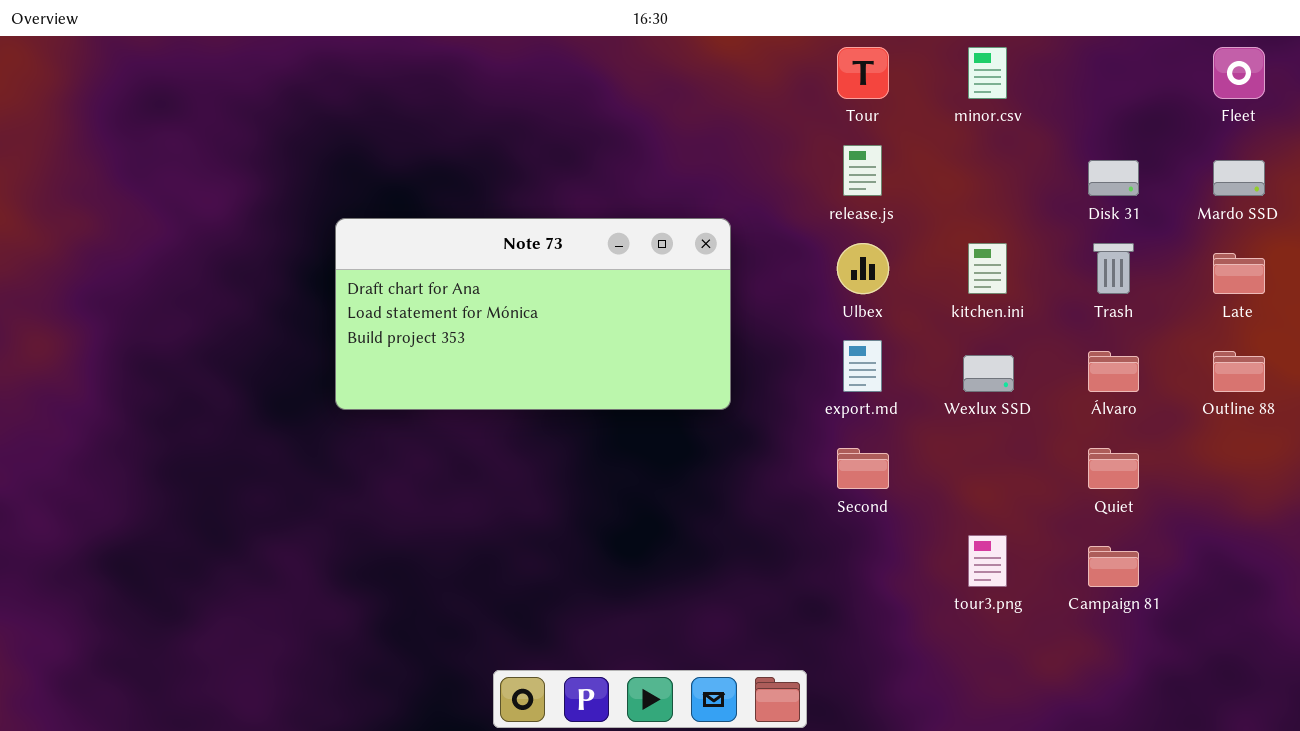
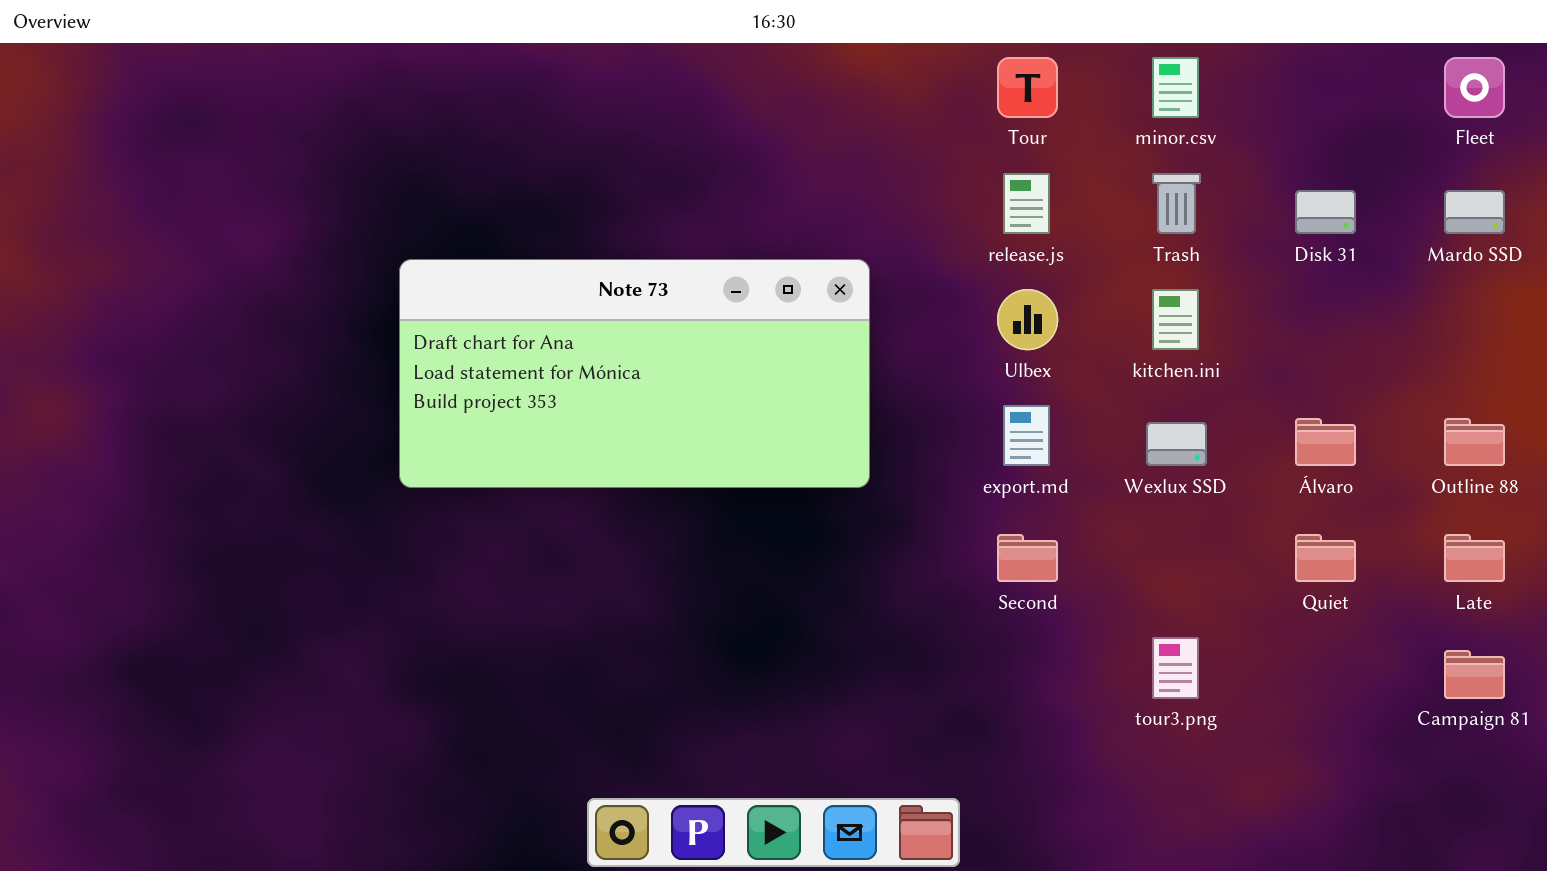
Trash: [1093,243,1134,294] -> [1152,173,1201,234], moved
Late: [1213,253,1265,294] -> [1444,534,1505,582], moved
Campaign 81: [1088,546,1139,587] -> [1444,650,1505,699], moved

